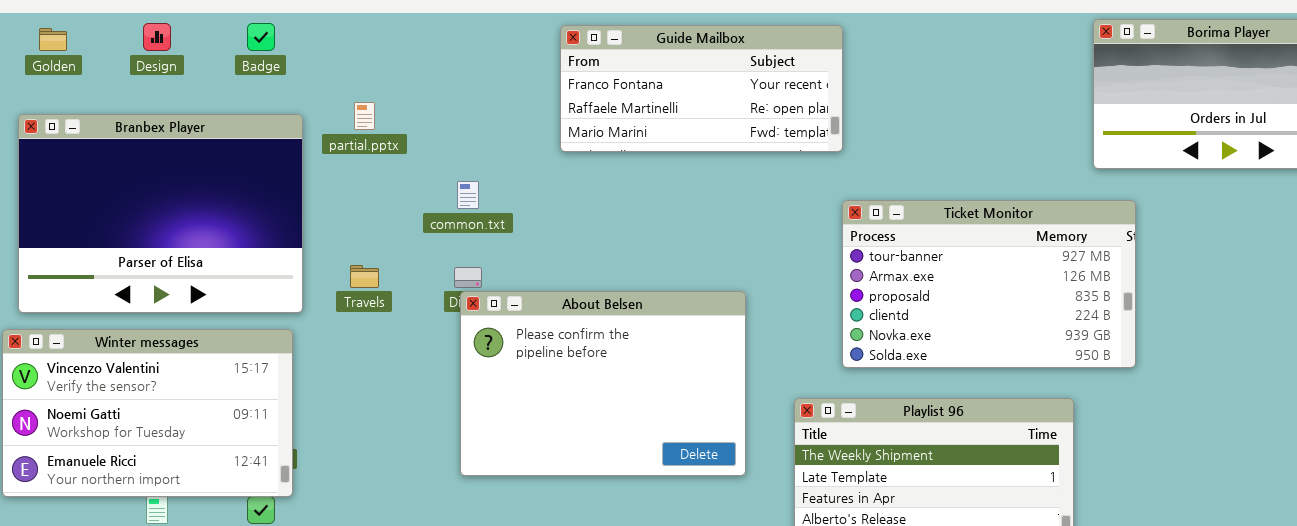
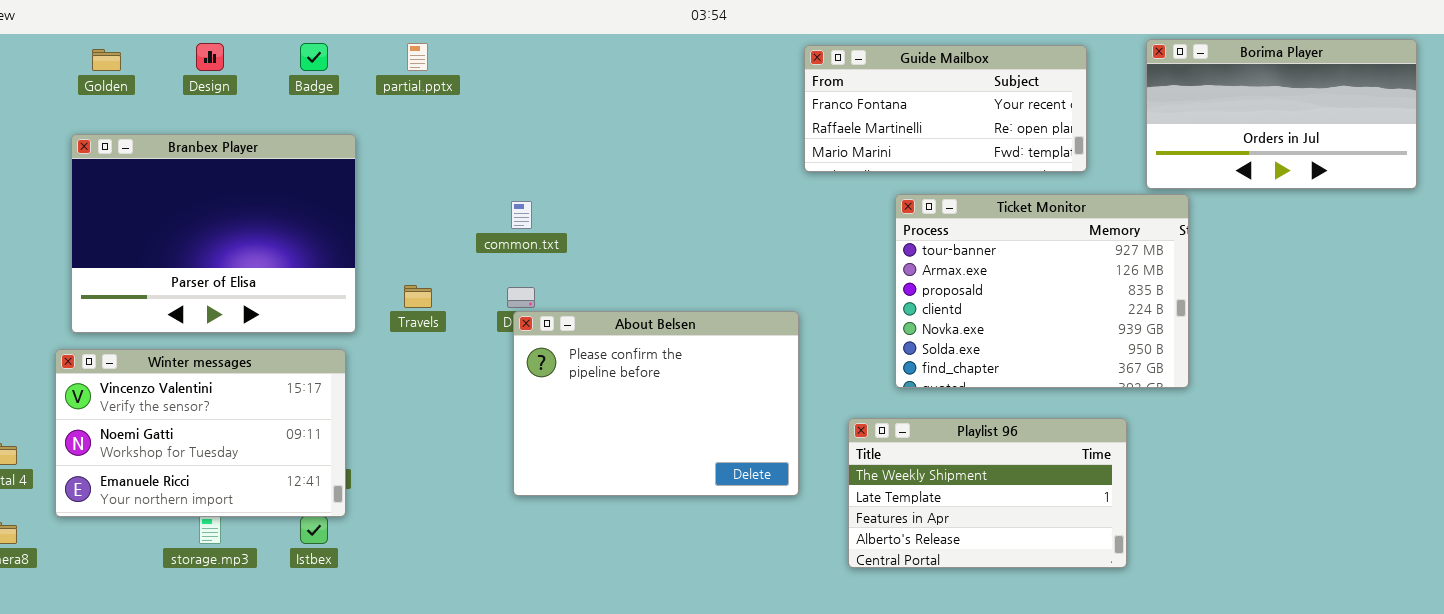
Guide Mailbox: [560,25,843,152] -> [804,45,1087,172], moved
partial.pptx: [354,102,375,130] -> [407,43,428,71], moved
Ticket Monitor: [842,200,1136,368] -> [895,194,1189,388], resized

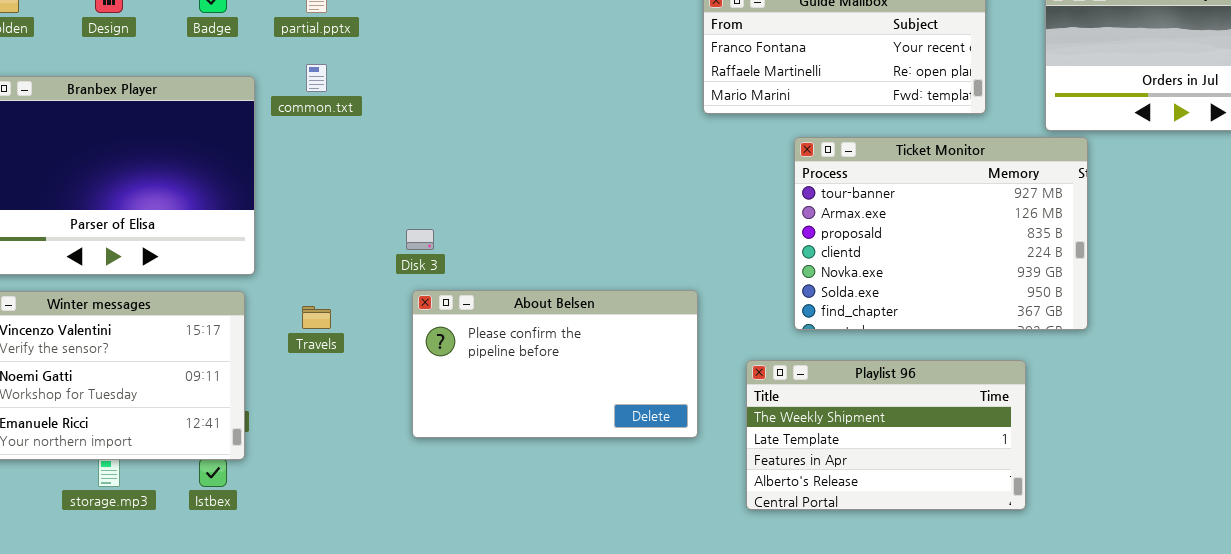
common.txt: [511,201,532,229] -> [306,64,327,92], moved
Travels: [404,285,432,308] -> [302,306,331,329], moved
About Belsen: [513,311,799,496] -> [412,290,698,438], resized

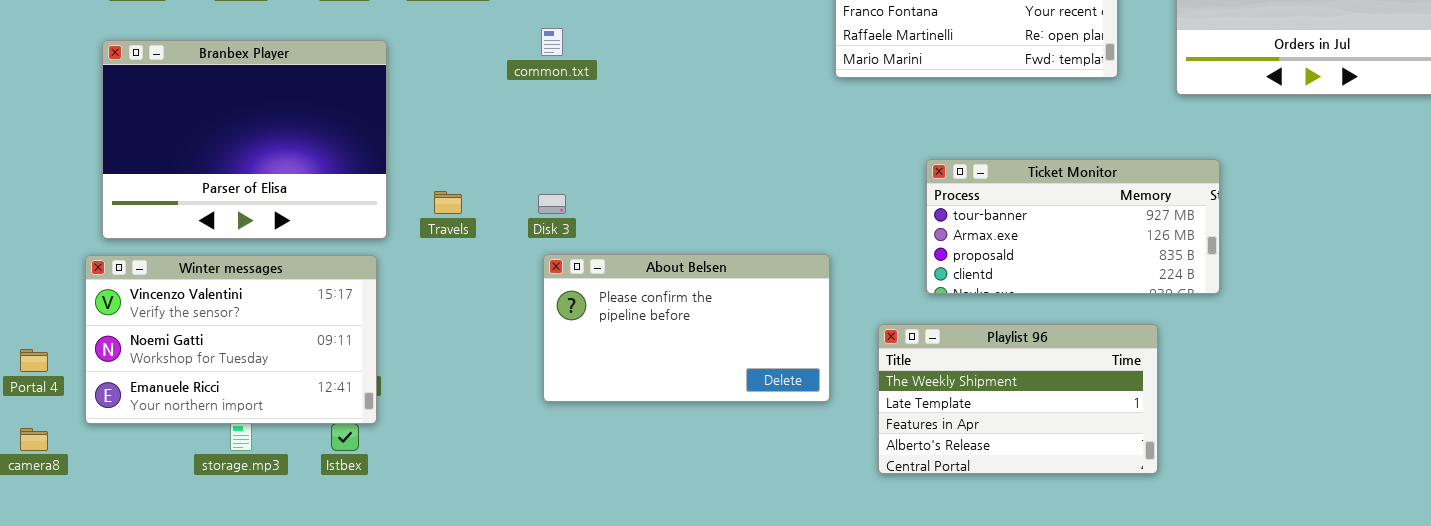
common.txt: [306,64,327,92] -> [541,28,563,56], moved
Ticket Monitor: [794,137,1088,330] -> [926,159,1220,294], resized
Travels: [302,306,331,329] -> [434,191,462,214], moved

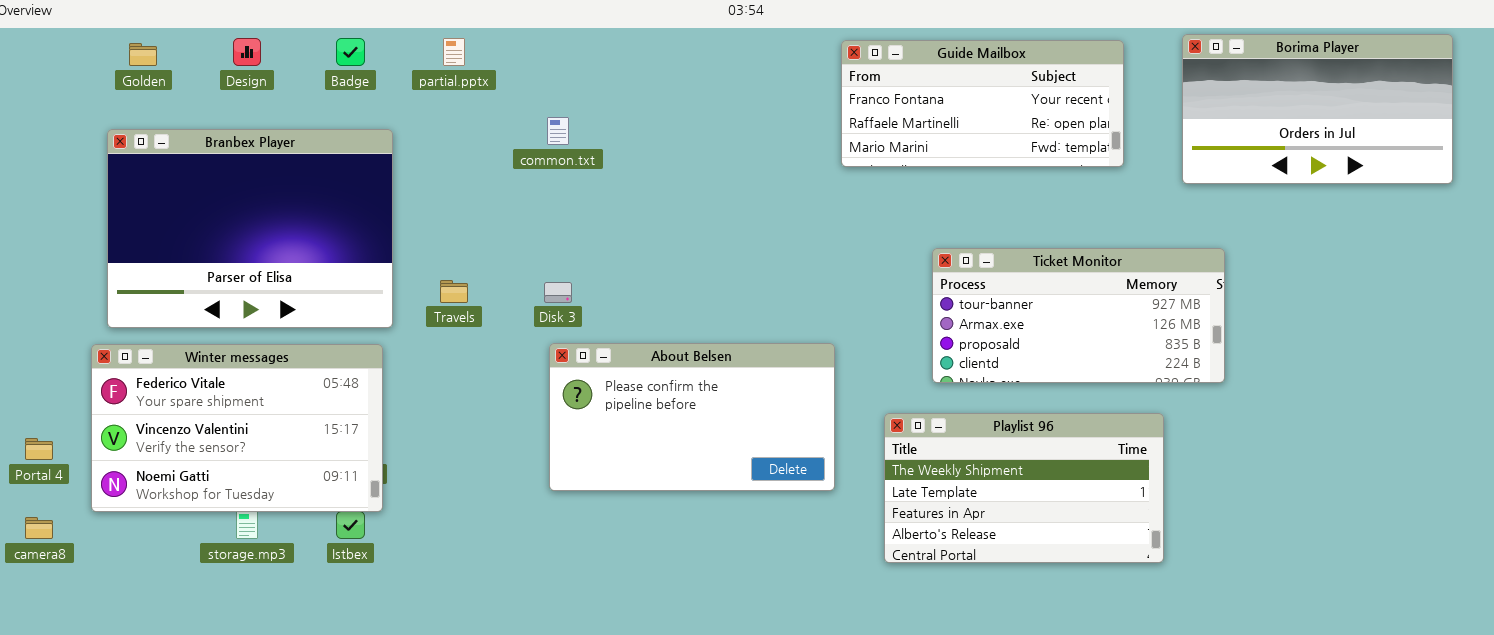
Winter messages: [85,255,377,424] -> [91,344,383,512], scrolled up 1 row

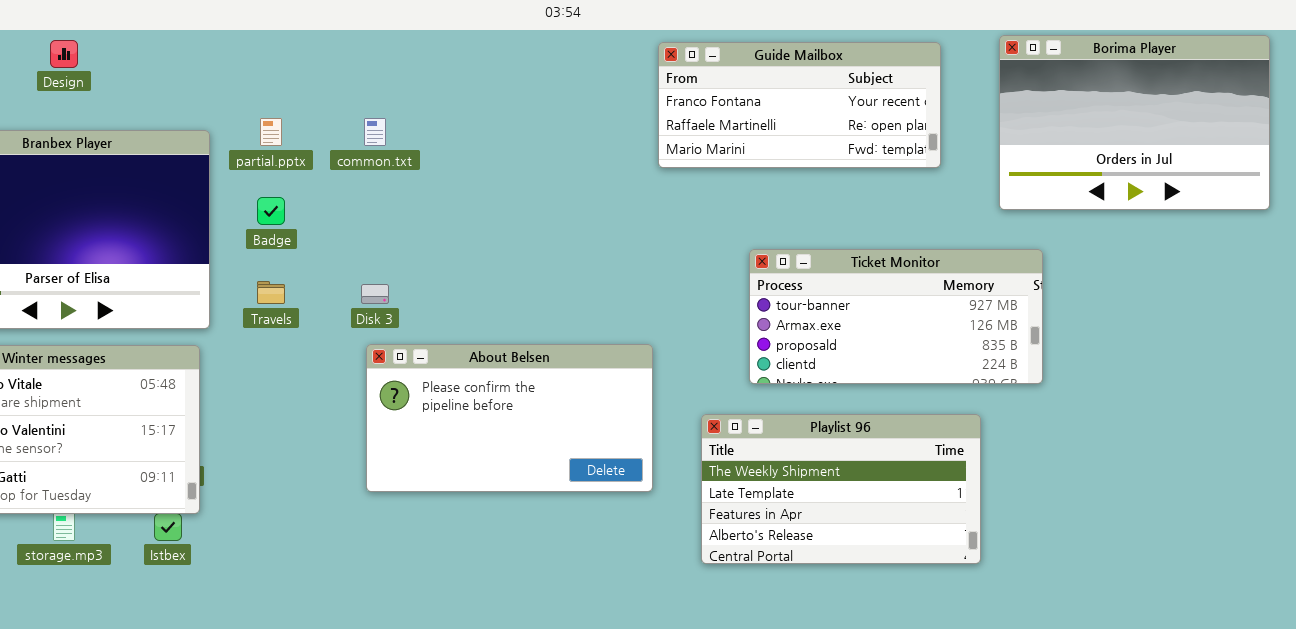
Borima Player: [1182,34,1453,184] -> [999,35,1270,210], resized
Badge: [336,38,365,66] -> [257,197,285,225], moved
partial.pptx: [443,38,465,66] -> [260,118,282,146], moved

